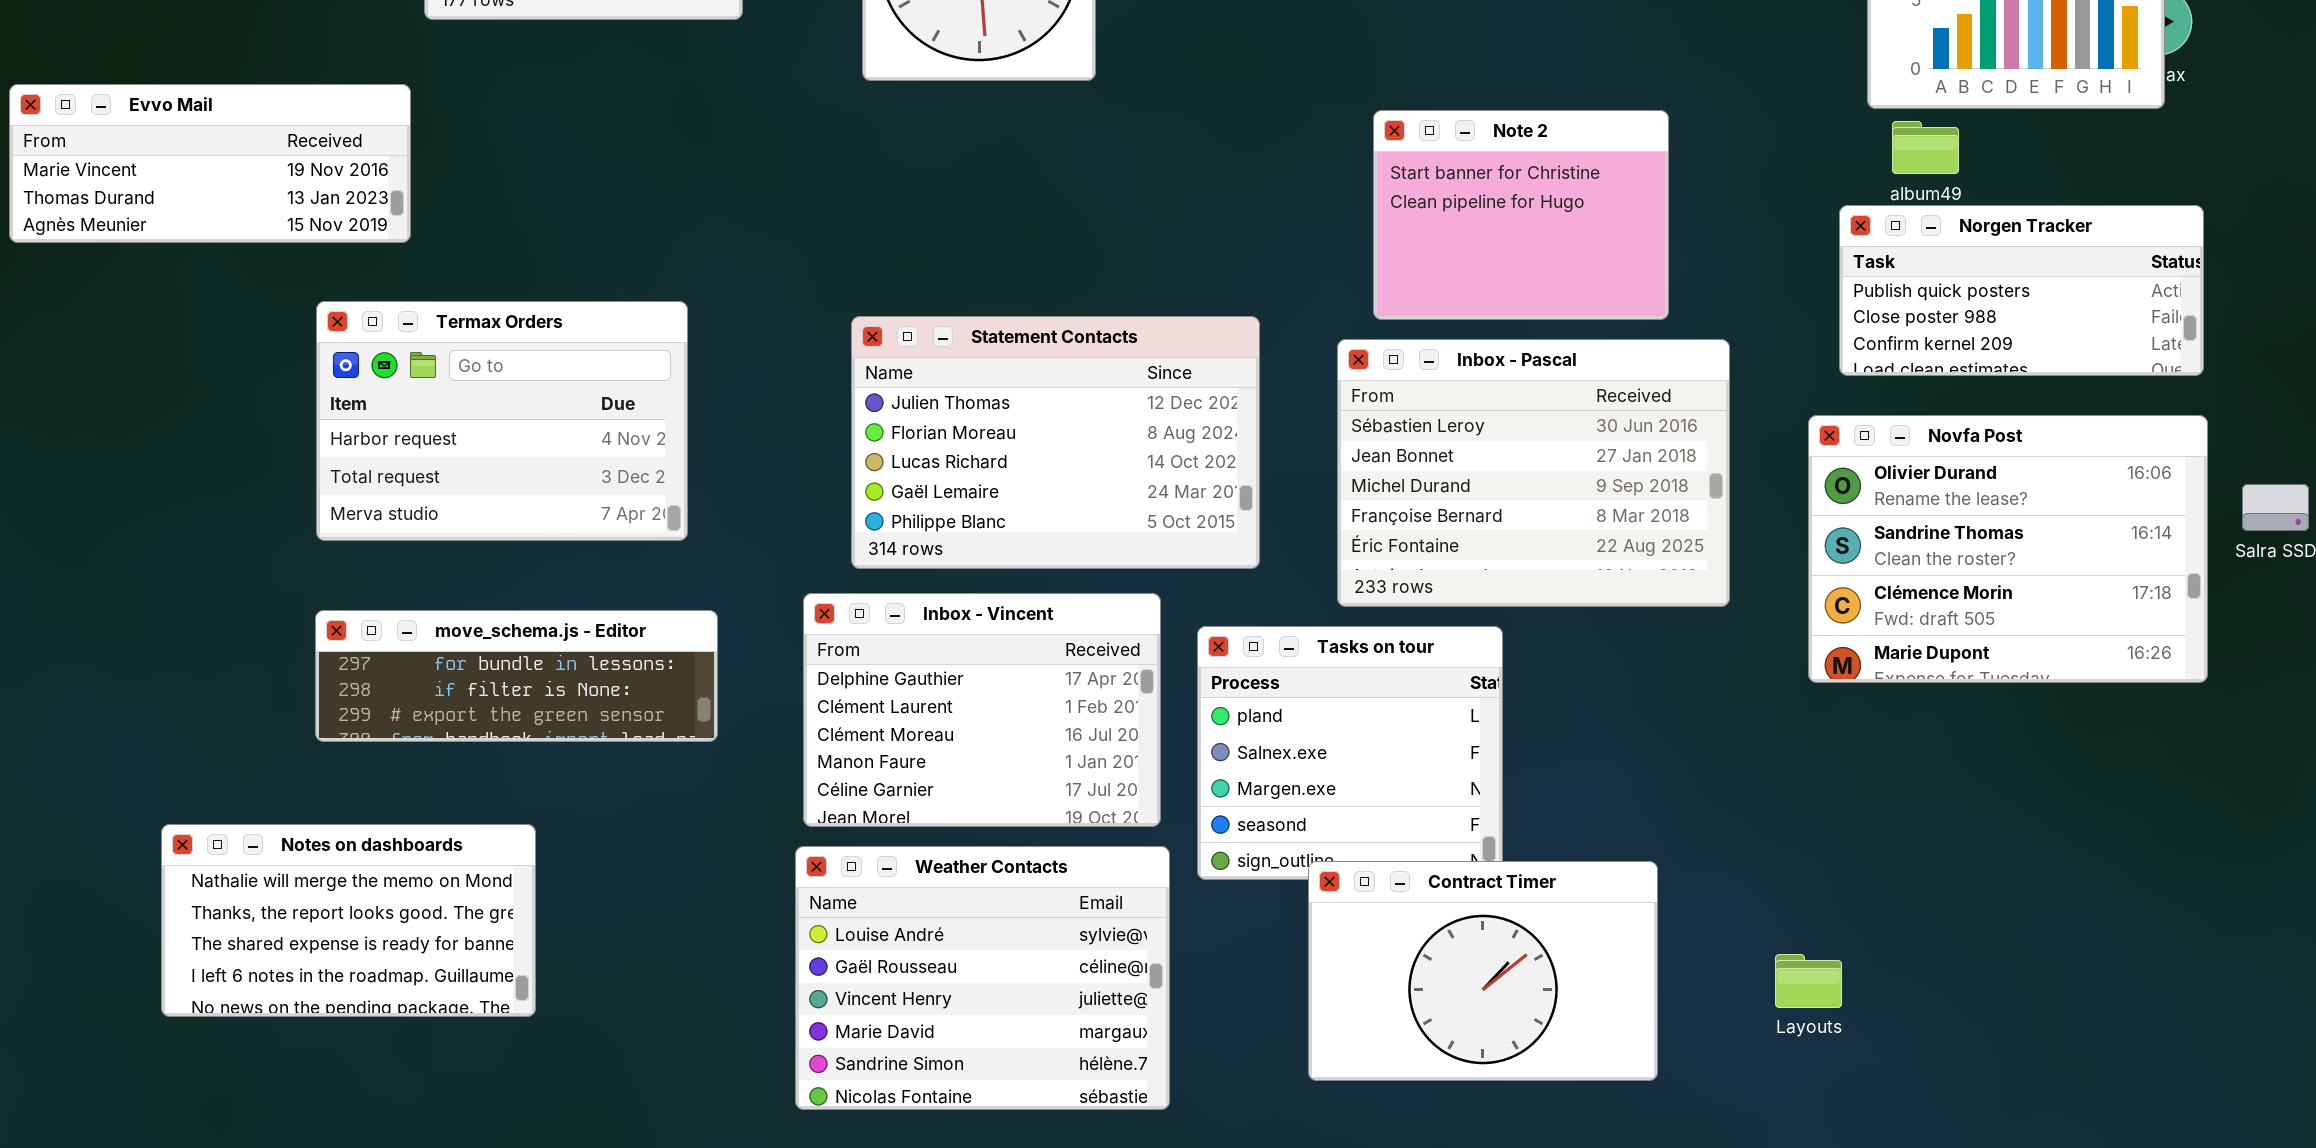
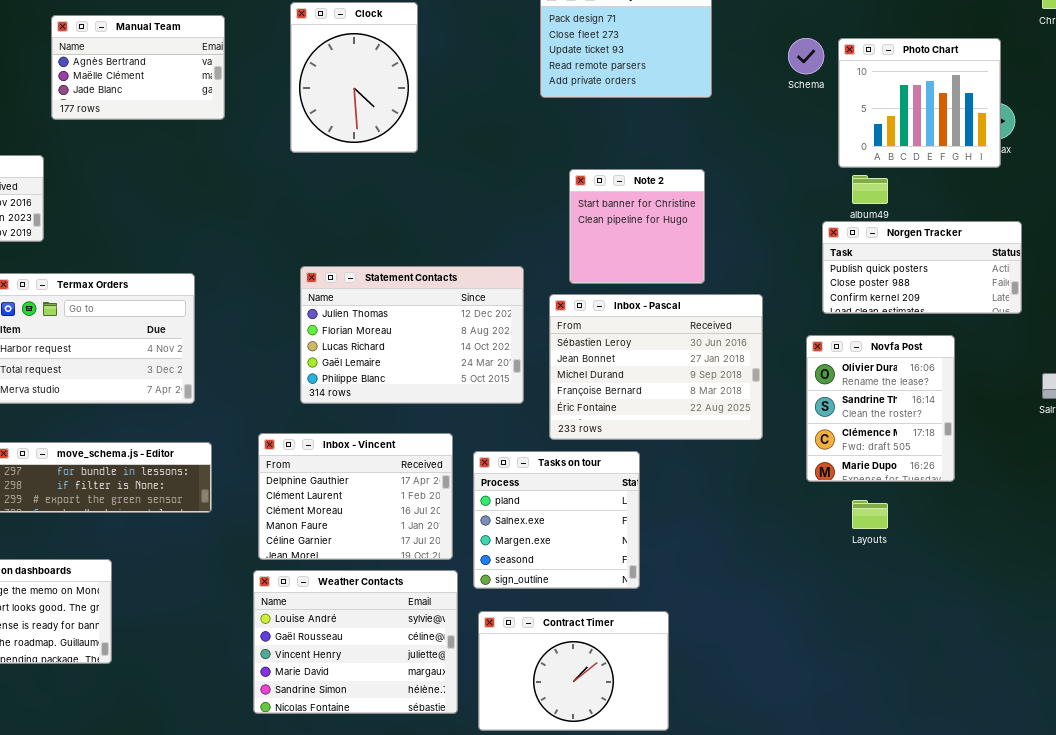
Note 2: [1373,110,1669,320] -> [569,169,705,284], resized
Statement Contacts: [851,316,1260,569] -> [300,266,524,404], moved
Novfa Post: [1808,415,2208,683] -> [806,335,955,482], resized
Contract Timer: [1308,861,1658,1081] -> [478,611,669,731], moved
Layouts: [1775,954,1842,1008] -> [852,500,888,529], moved

